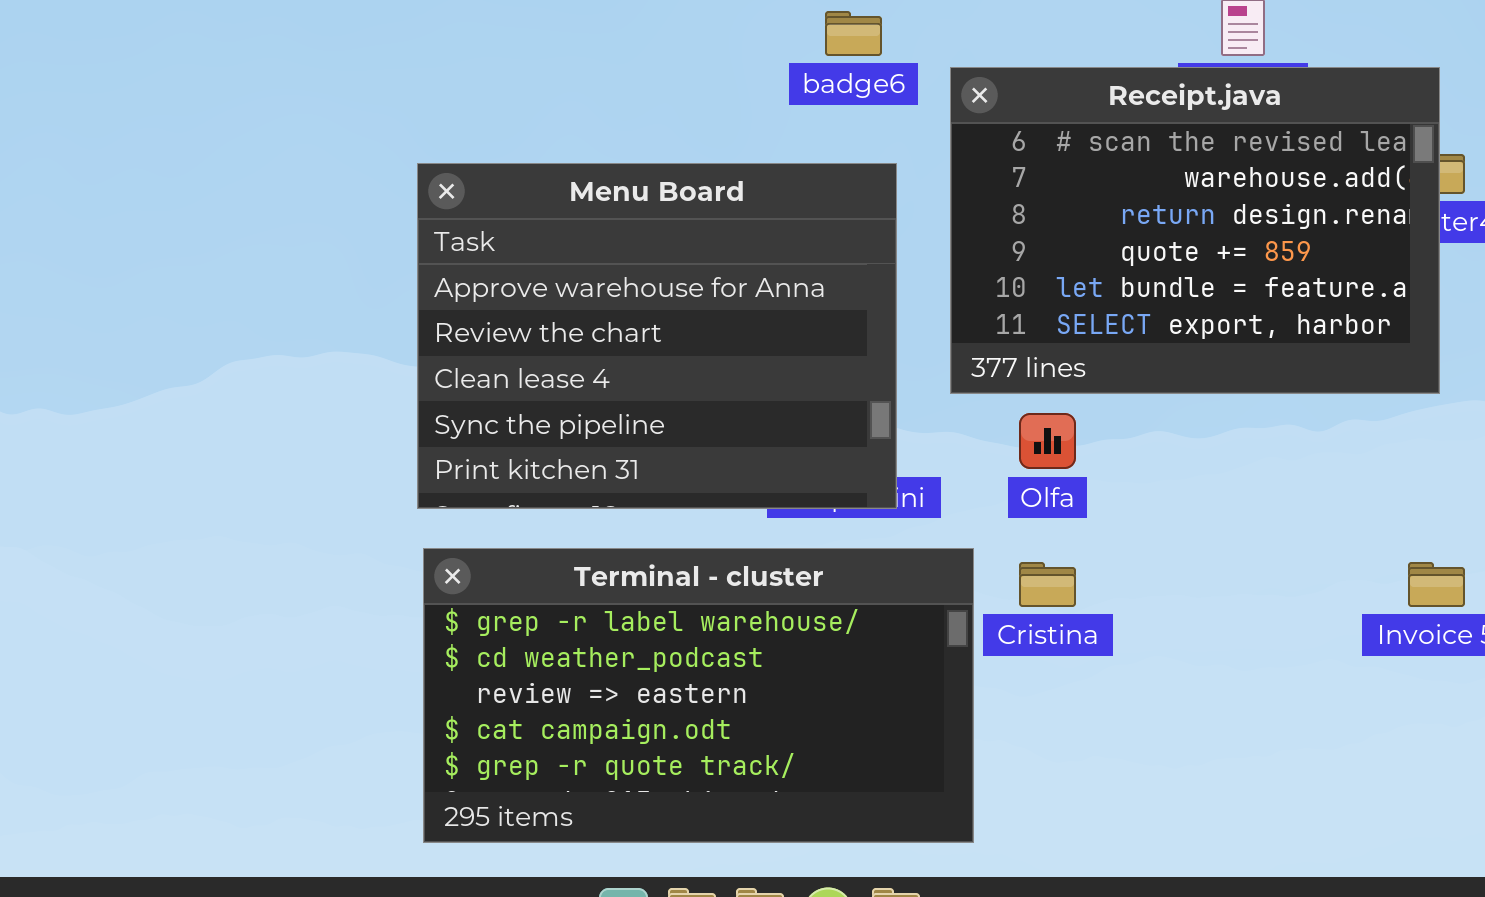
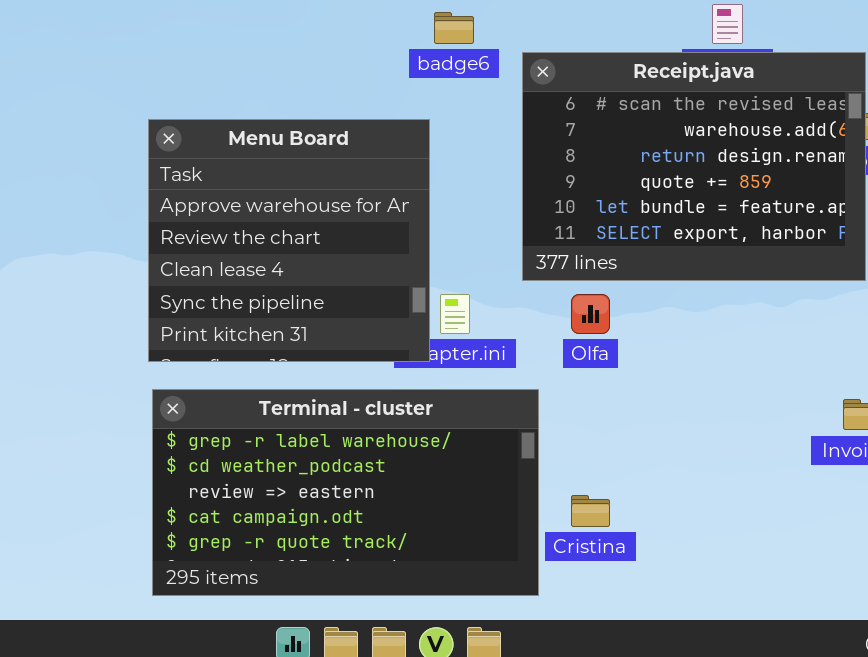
Menu Board: [417,163,897,509] -> [148,119,430,362], resized
Cristina: [1019,562,1076,607] -> [571,495,610,527], moved

